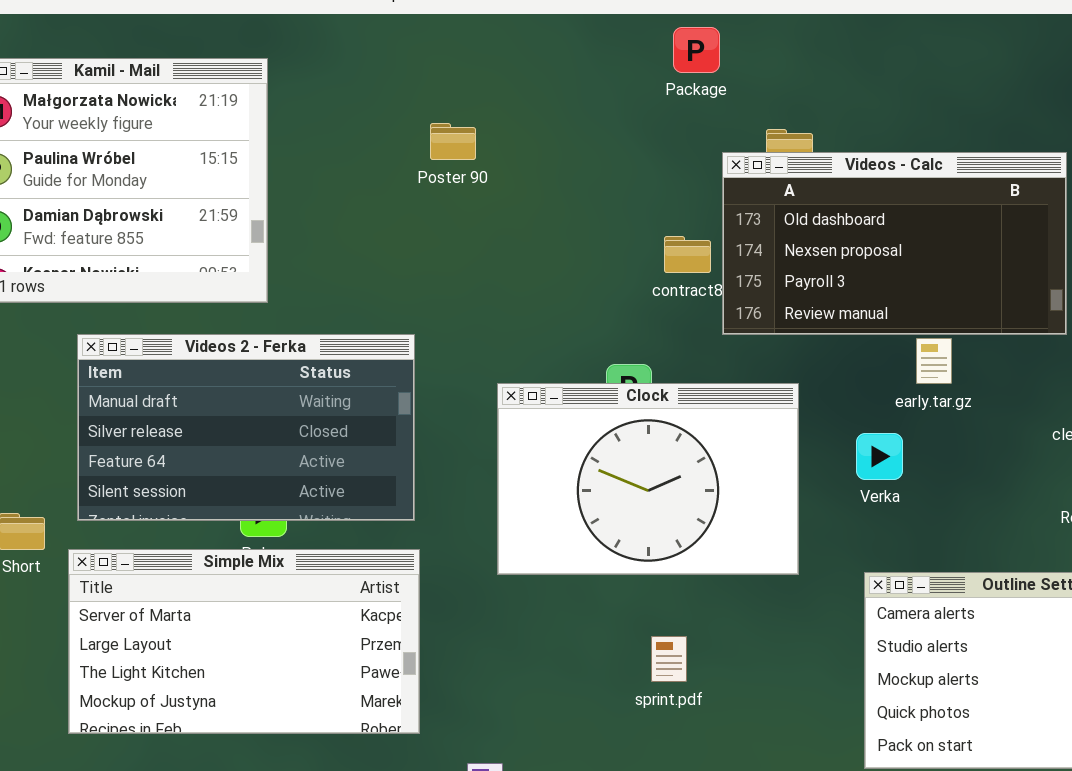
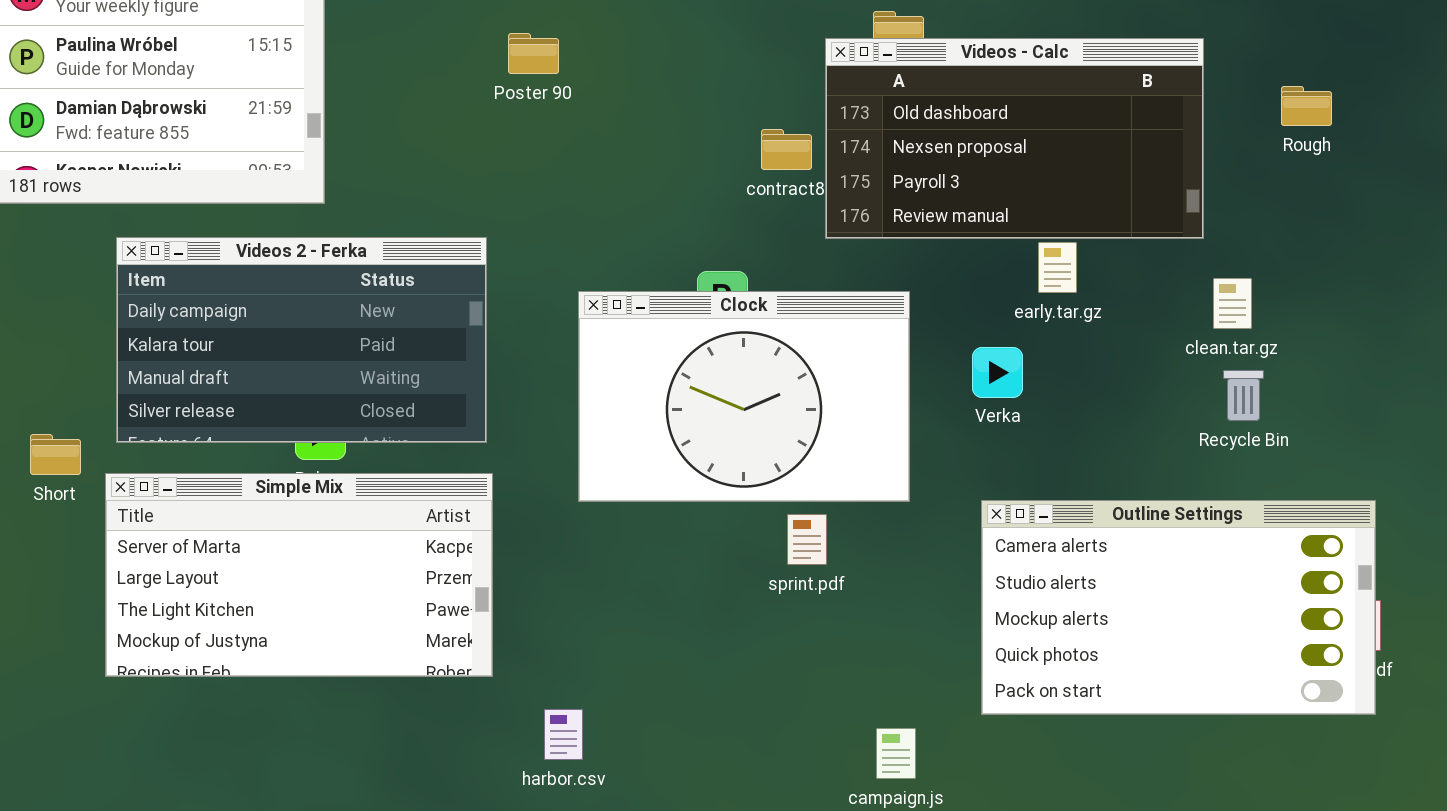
Poster 90: [430,123,476,160] -> [508,33,559,74], moved
Videos 2 - Ferka: [77,334,415,521] -> [116,237,487,443], scrolled up 2 rows
sprint.pdf: [651,636,687,682] -> [787,514,827,565], moved

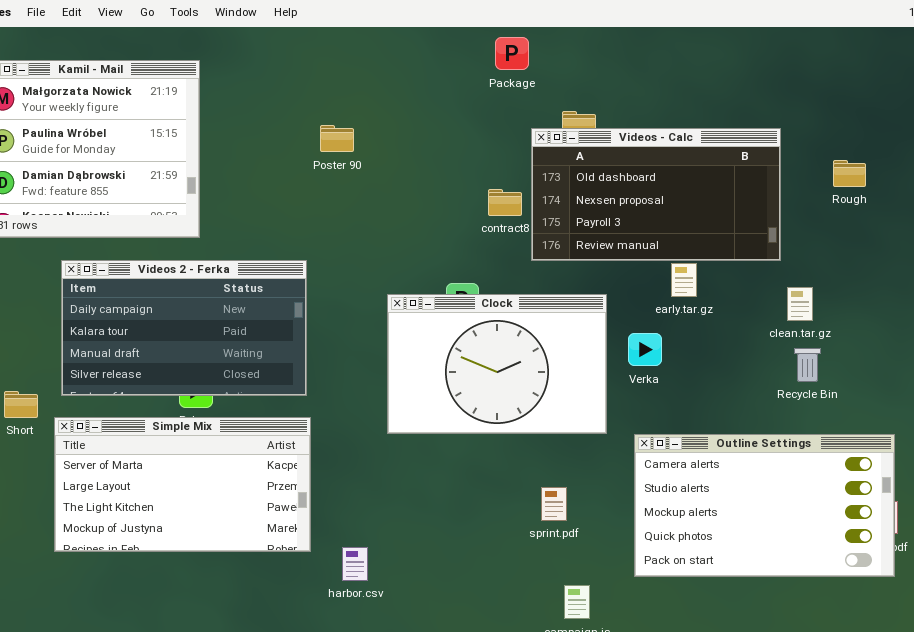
Clock: [578,291,910,502] -> [387,294,607,434], moved
sprint.pdf: [787,514,827,565] -> [541,487,567,521], moved
harbor.csv: [544,709,583,760] -> [342,547,368,581], moved

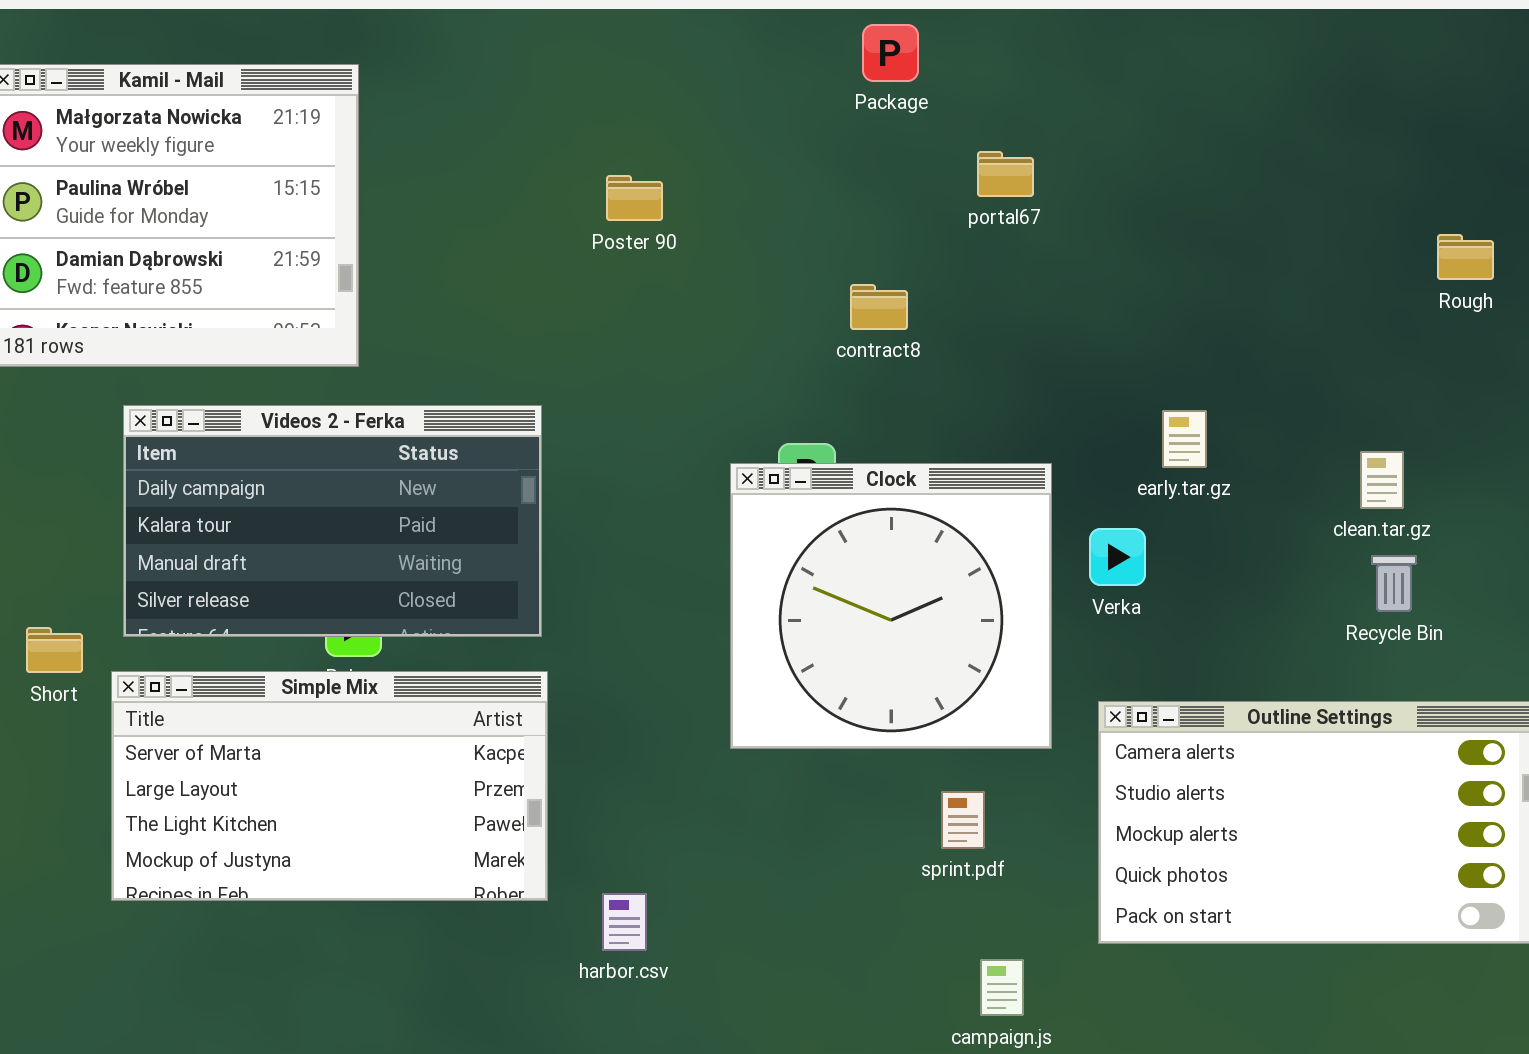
Poster 90: [320,125,354,152] -> [606,175,663,221], moved
Videos - Calc: [531,128,781,261] -> none, closed
Clock: [387,294,607,434] -> [730,463,1052,749], resized

